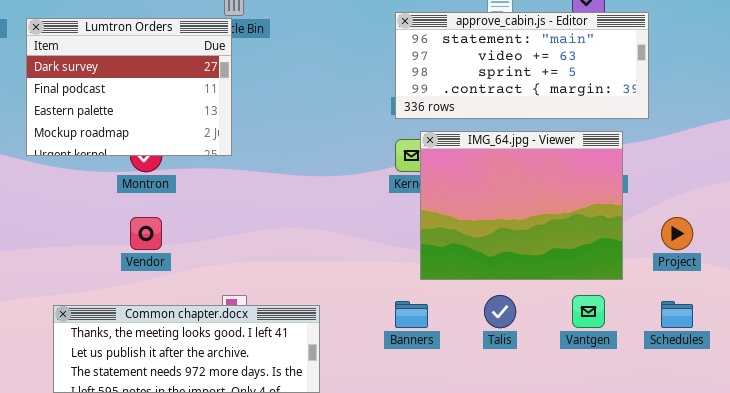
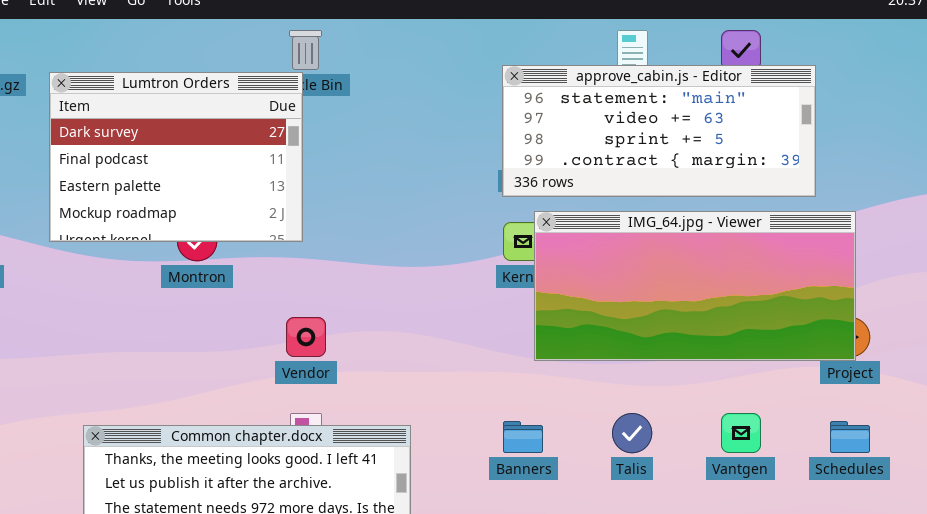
IMG_64.jpg - Viewer: [420,131,623,280] -> [534,211,856,361], resized
Vendor: [130,217,162,250] -> [286,317,326,357], moved

